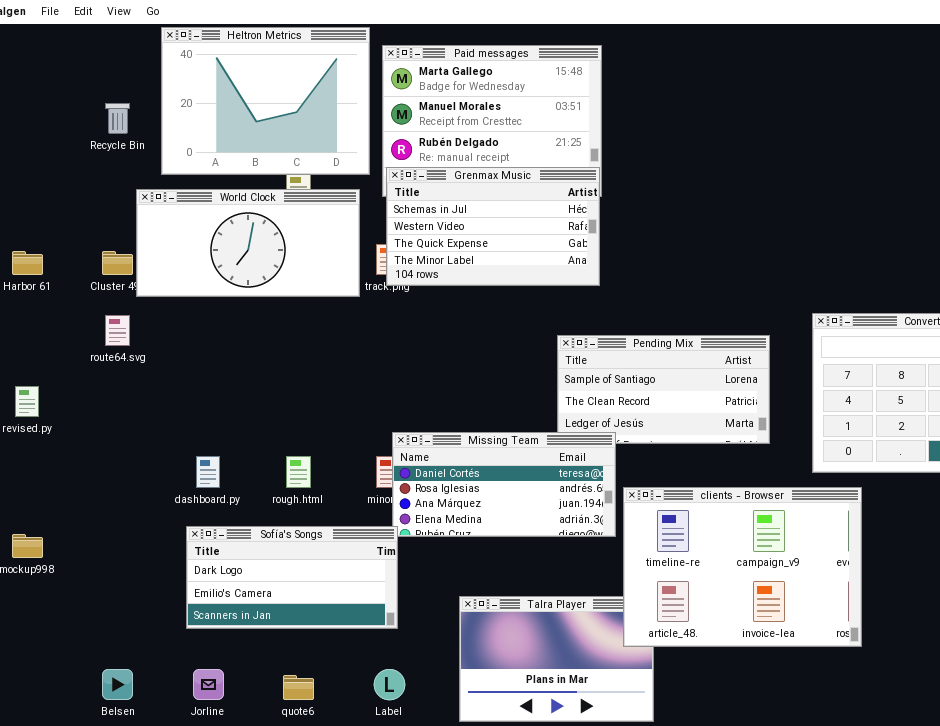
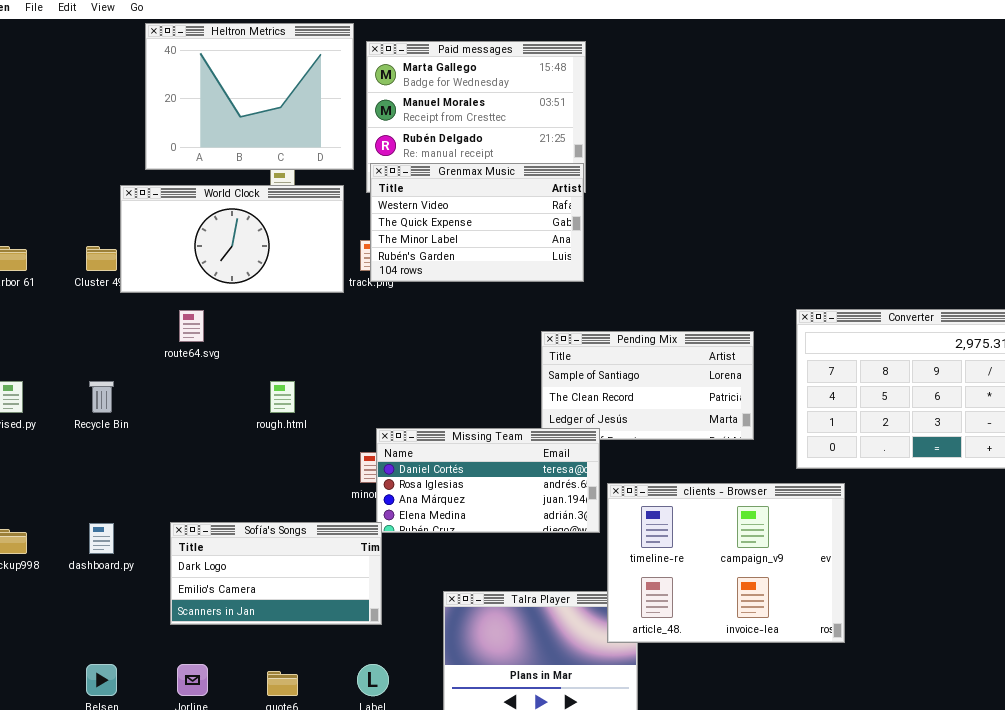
Recycle Bin: [105,103,130,134] -> [89,381,114,413], moved
Grenmax Music: [386,167,600,286] -> [370,163,584,282], scrolled down 1 row
route64.svg: [105,315,130,346] -> [179,310,204,342], moved
dashboard.py: [196,456,220,488] -> [89,523,114,554], moved
rough.html: [286,456,311,488] -> [270,381,295,413], moved

